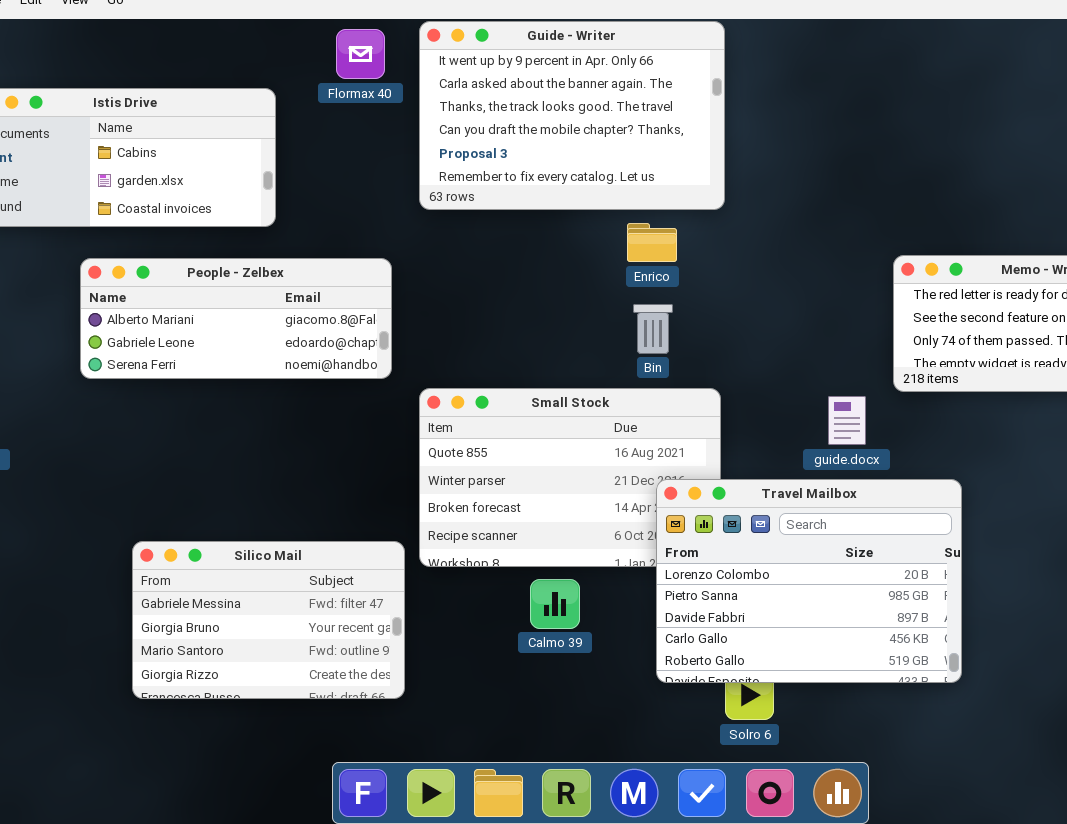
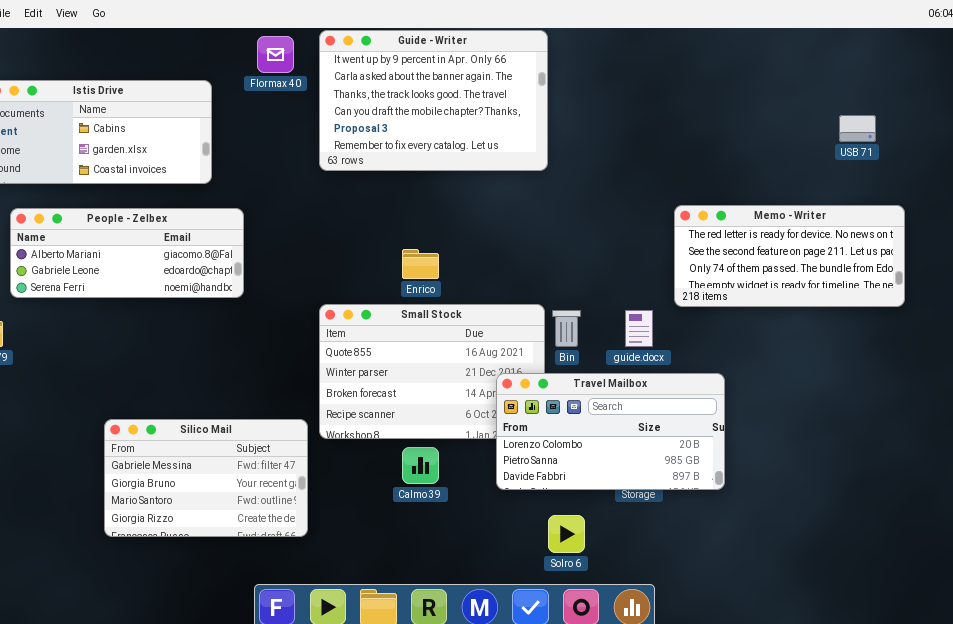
Enrico: [627,223,677,262] -> [402,249,439,279], moved
People - Zelbex: [80,258,392,379] -> [10,208,244,298], moved
Bin: [633,304,673,354] -> [552,310,581,347], moved
Travel Mailbox: [656,479,962,683] -> [496,373,725,490], resized

